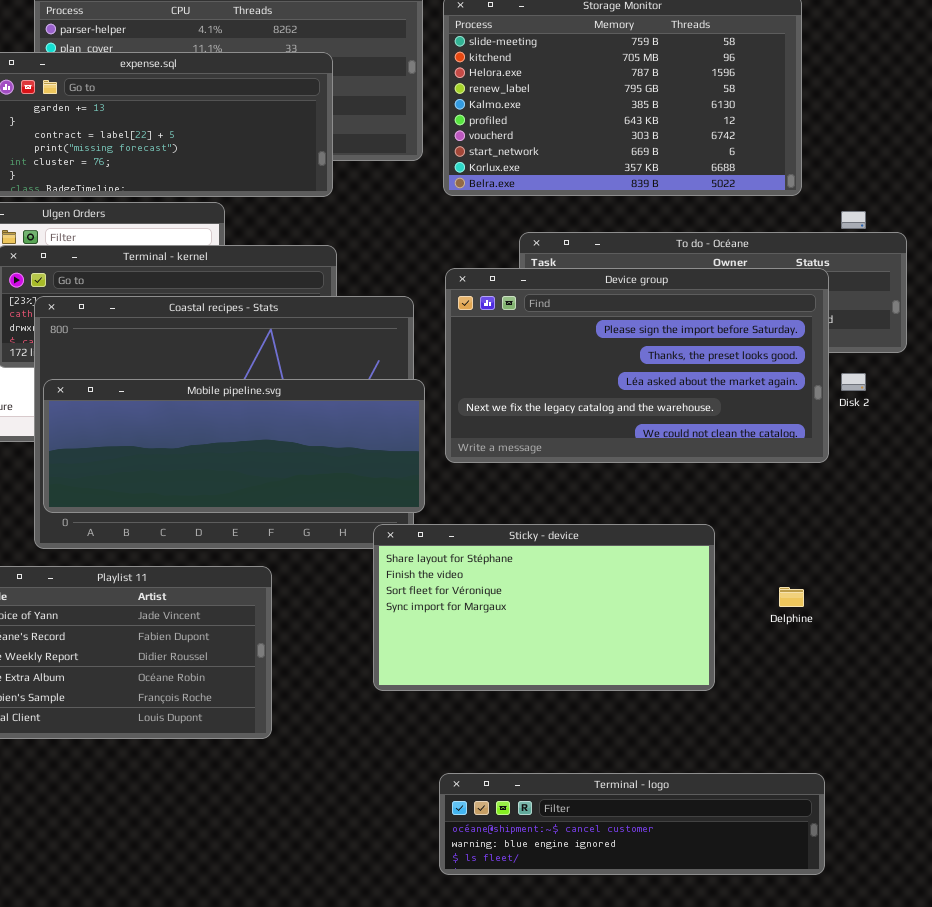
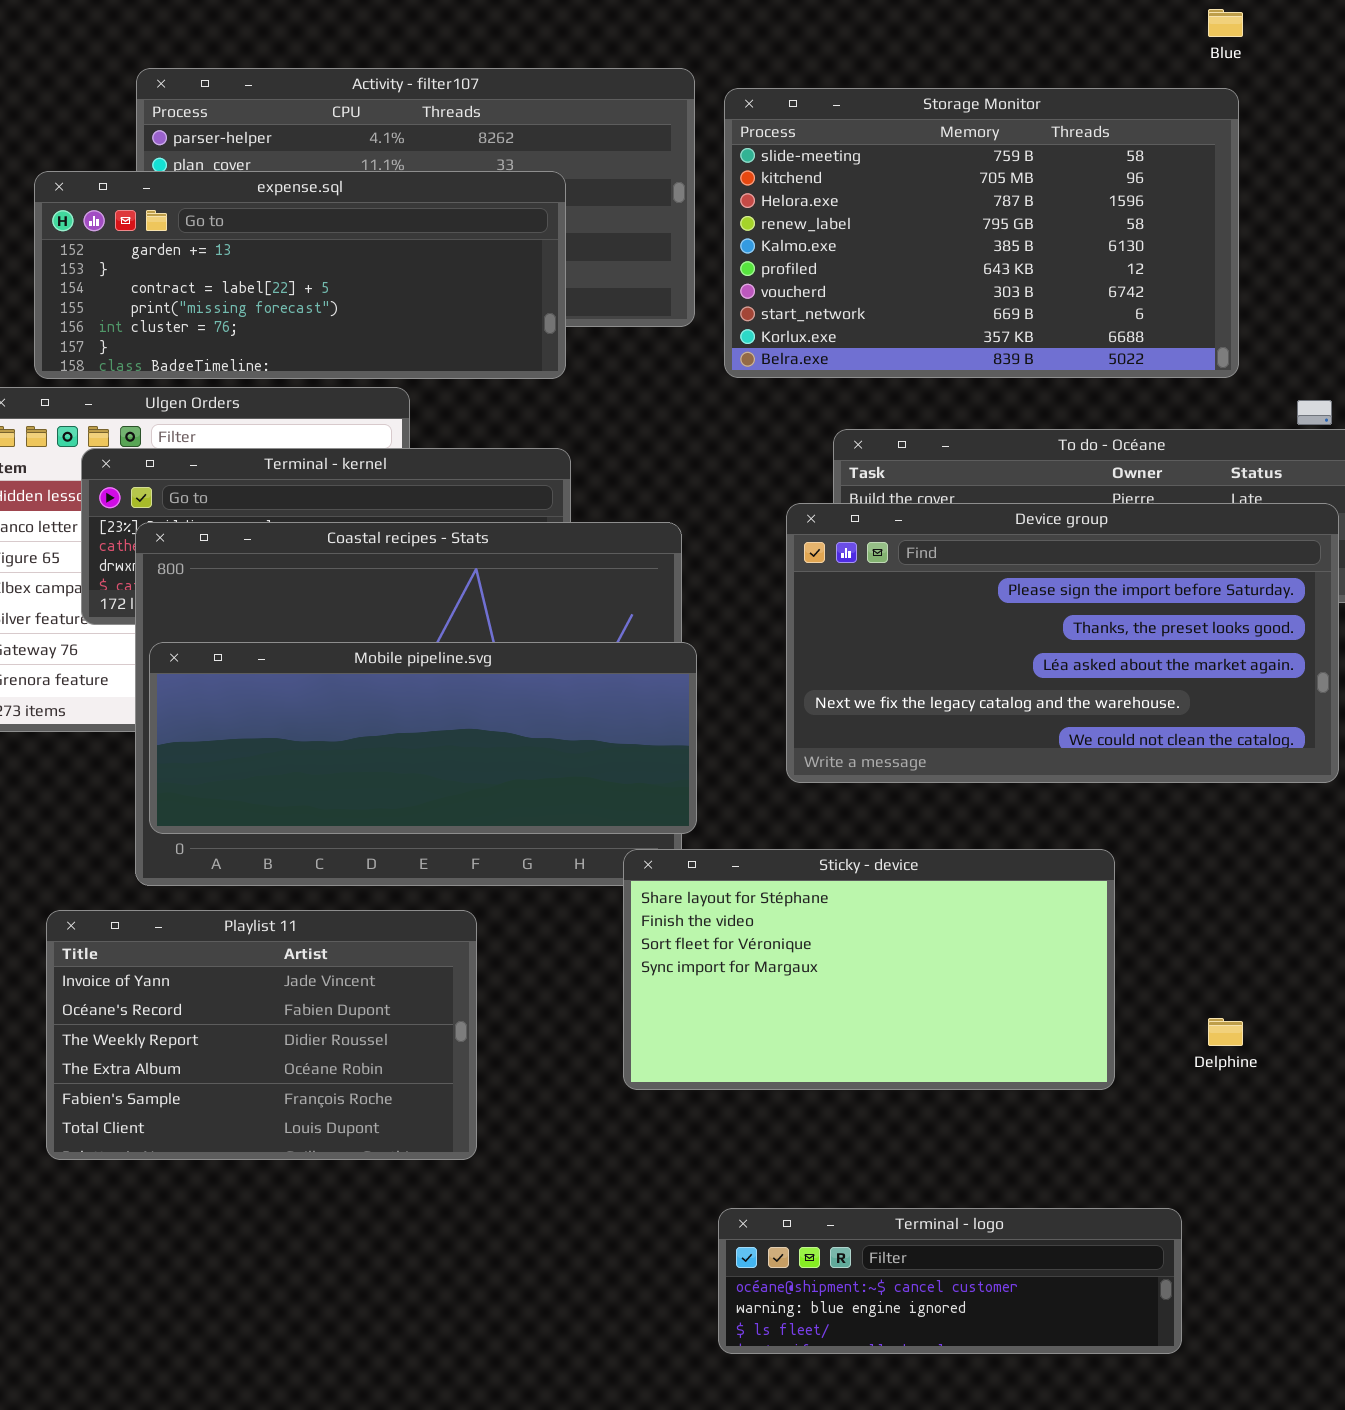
Device group: [445,268,829,463] -> [786,503,1339,783], moved
Delphine: [779,587,804,607] -> [1208,1018,1243,1046], moved
Terminal - logo: [439,773,825,875] -> [718,1208,1182,1354], resized

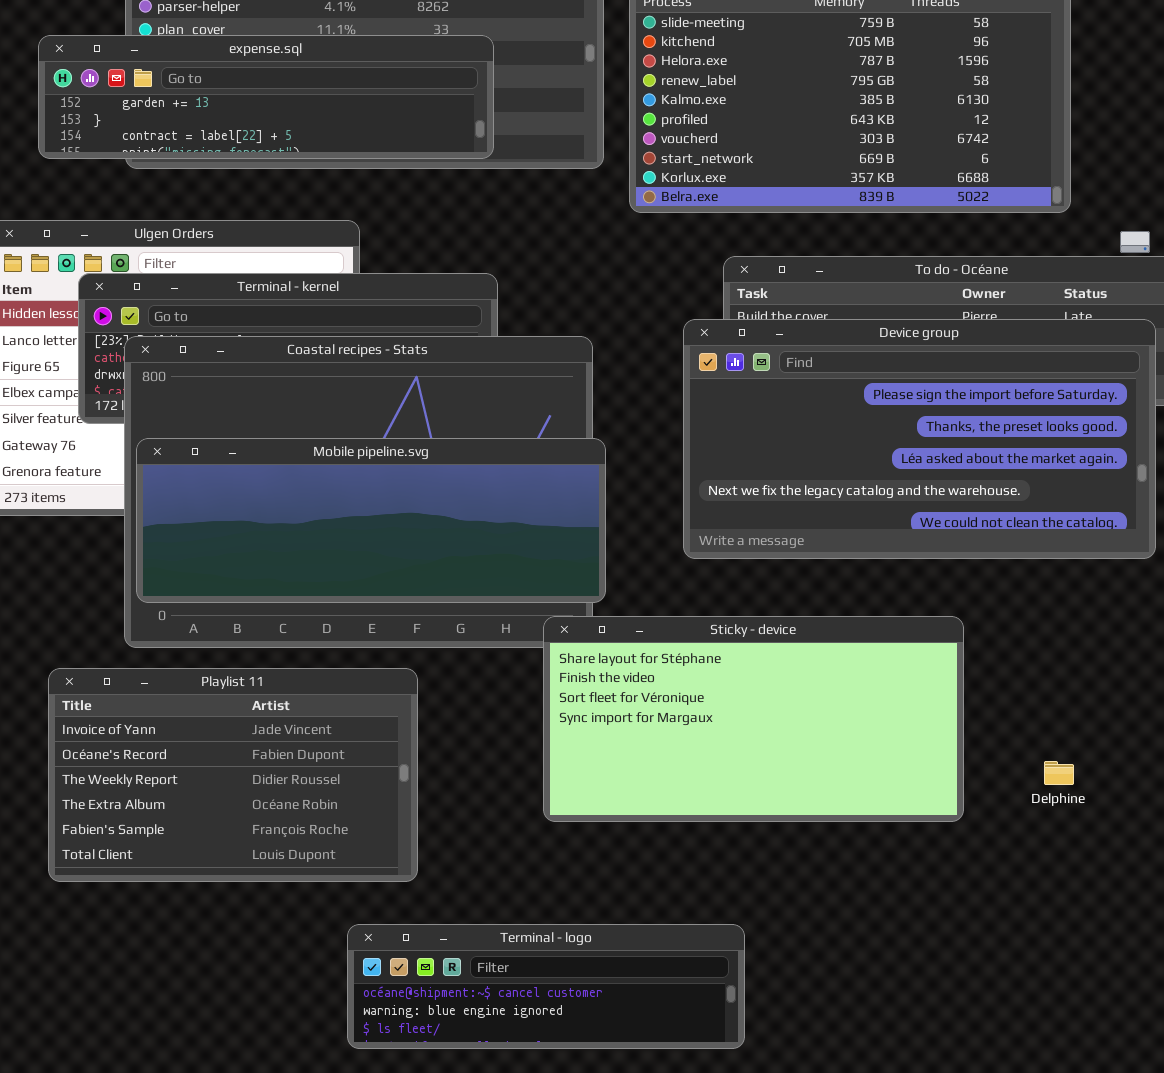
expense.sql: [34,171,566,379] -> [38,35,494,159], resized
Terminal - logo: [718,1208,1182,1354] -> [347,924,745,1049], moved

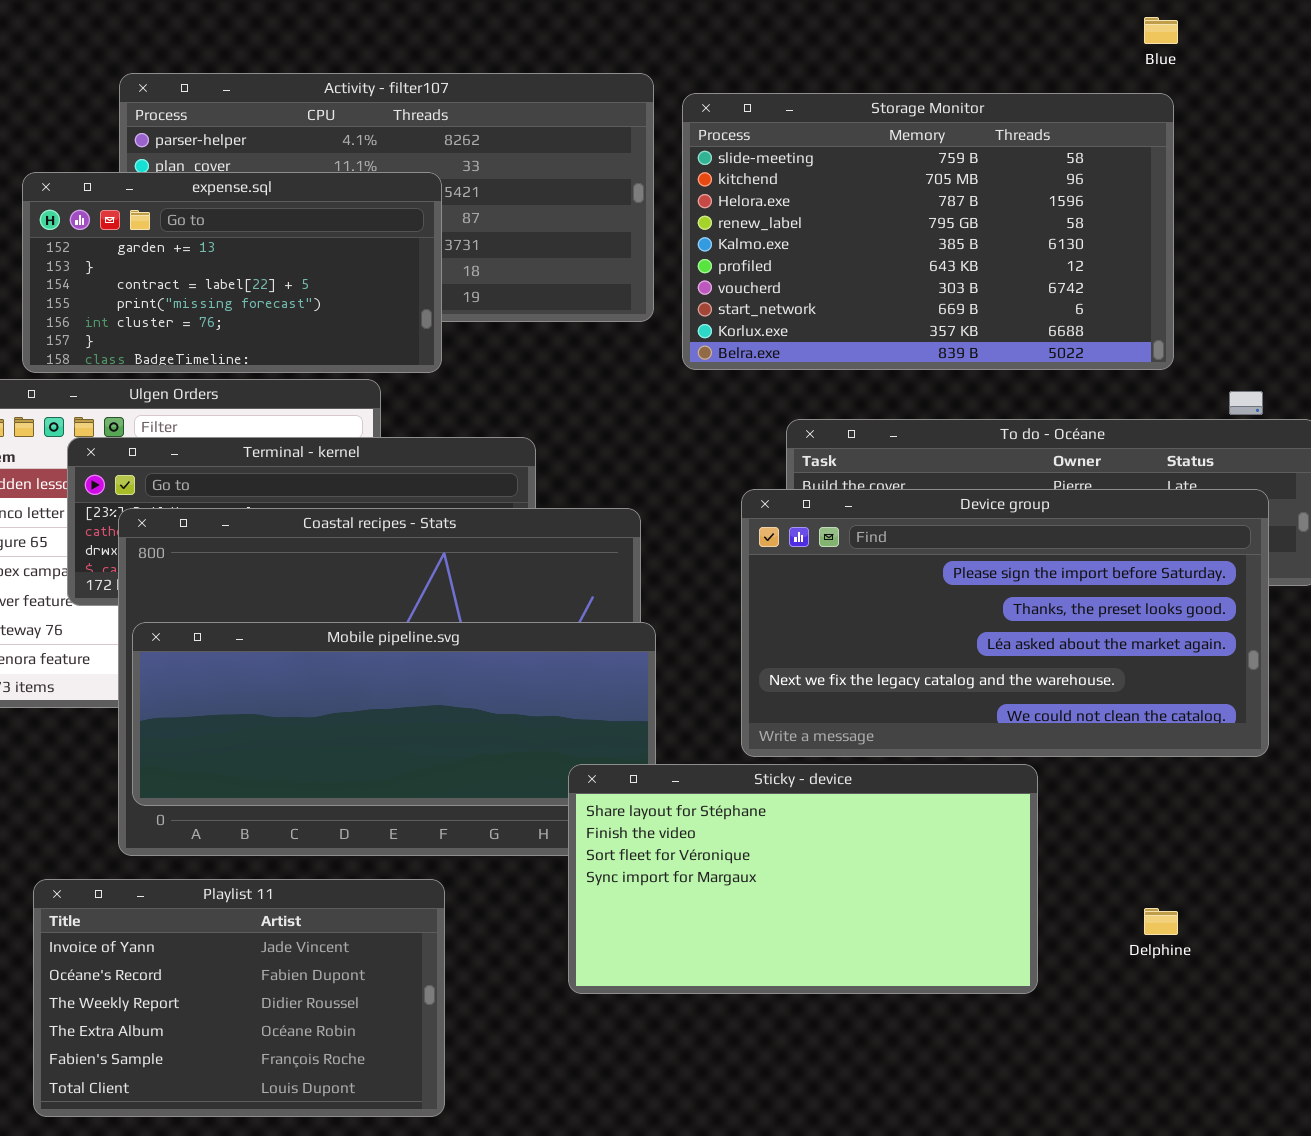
expense.sql: [38,35,494,159] -> [22,172,442,373], resized
Sticky - device: [543,616,964,822] -> [568,764,1038,994], moved
Delphine: [1044,761,1074,785] -> [1144,908,1178,935], moved

